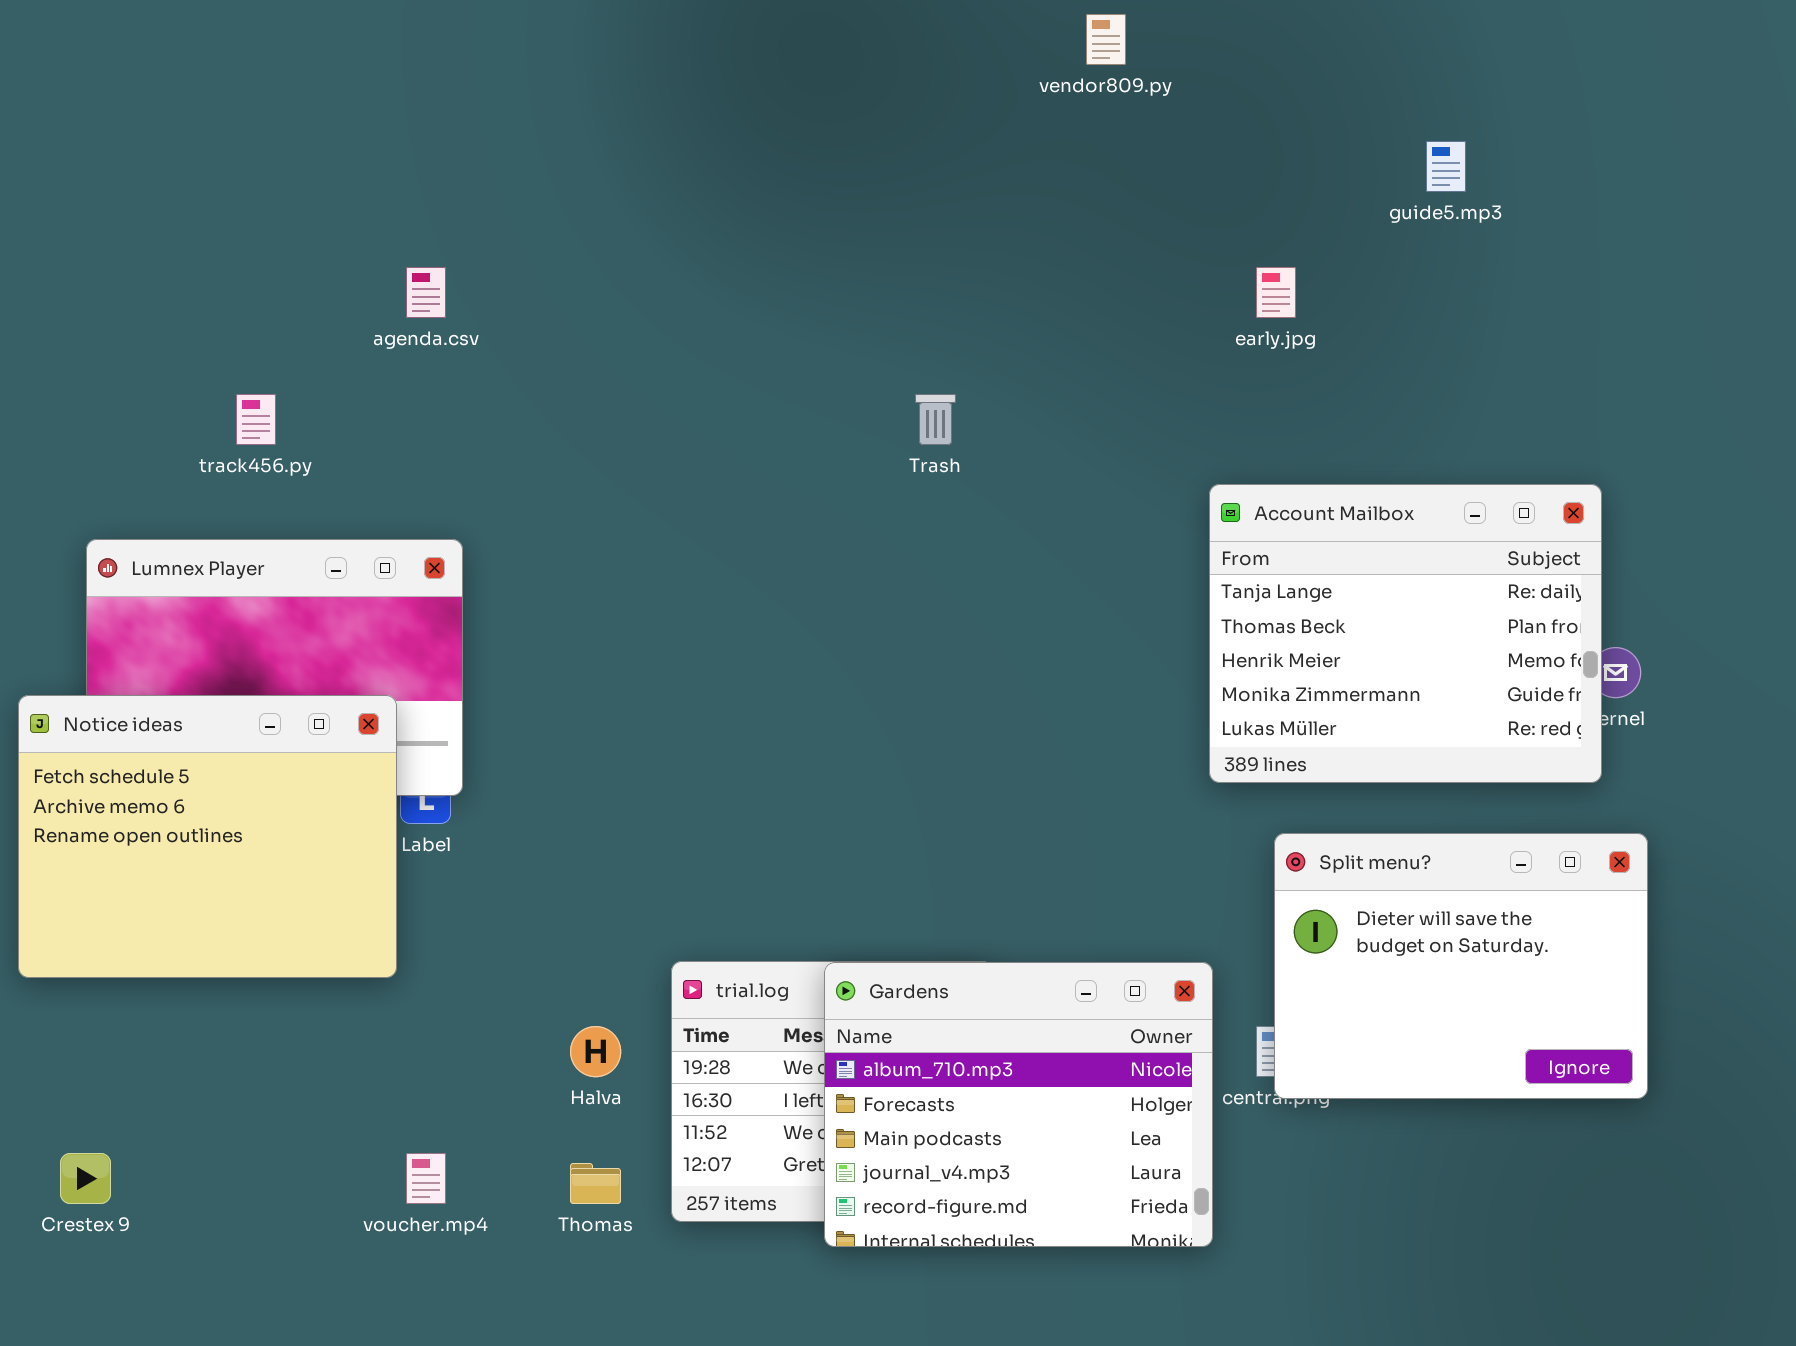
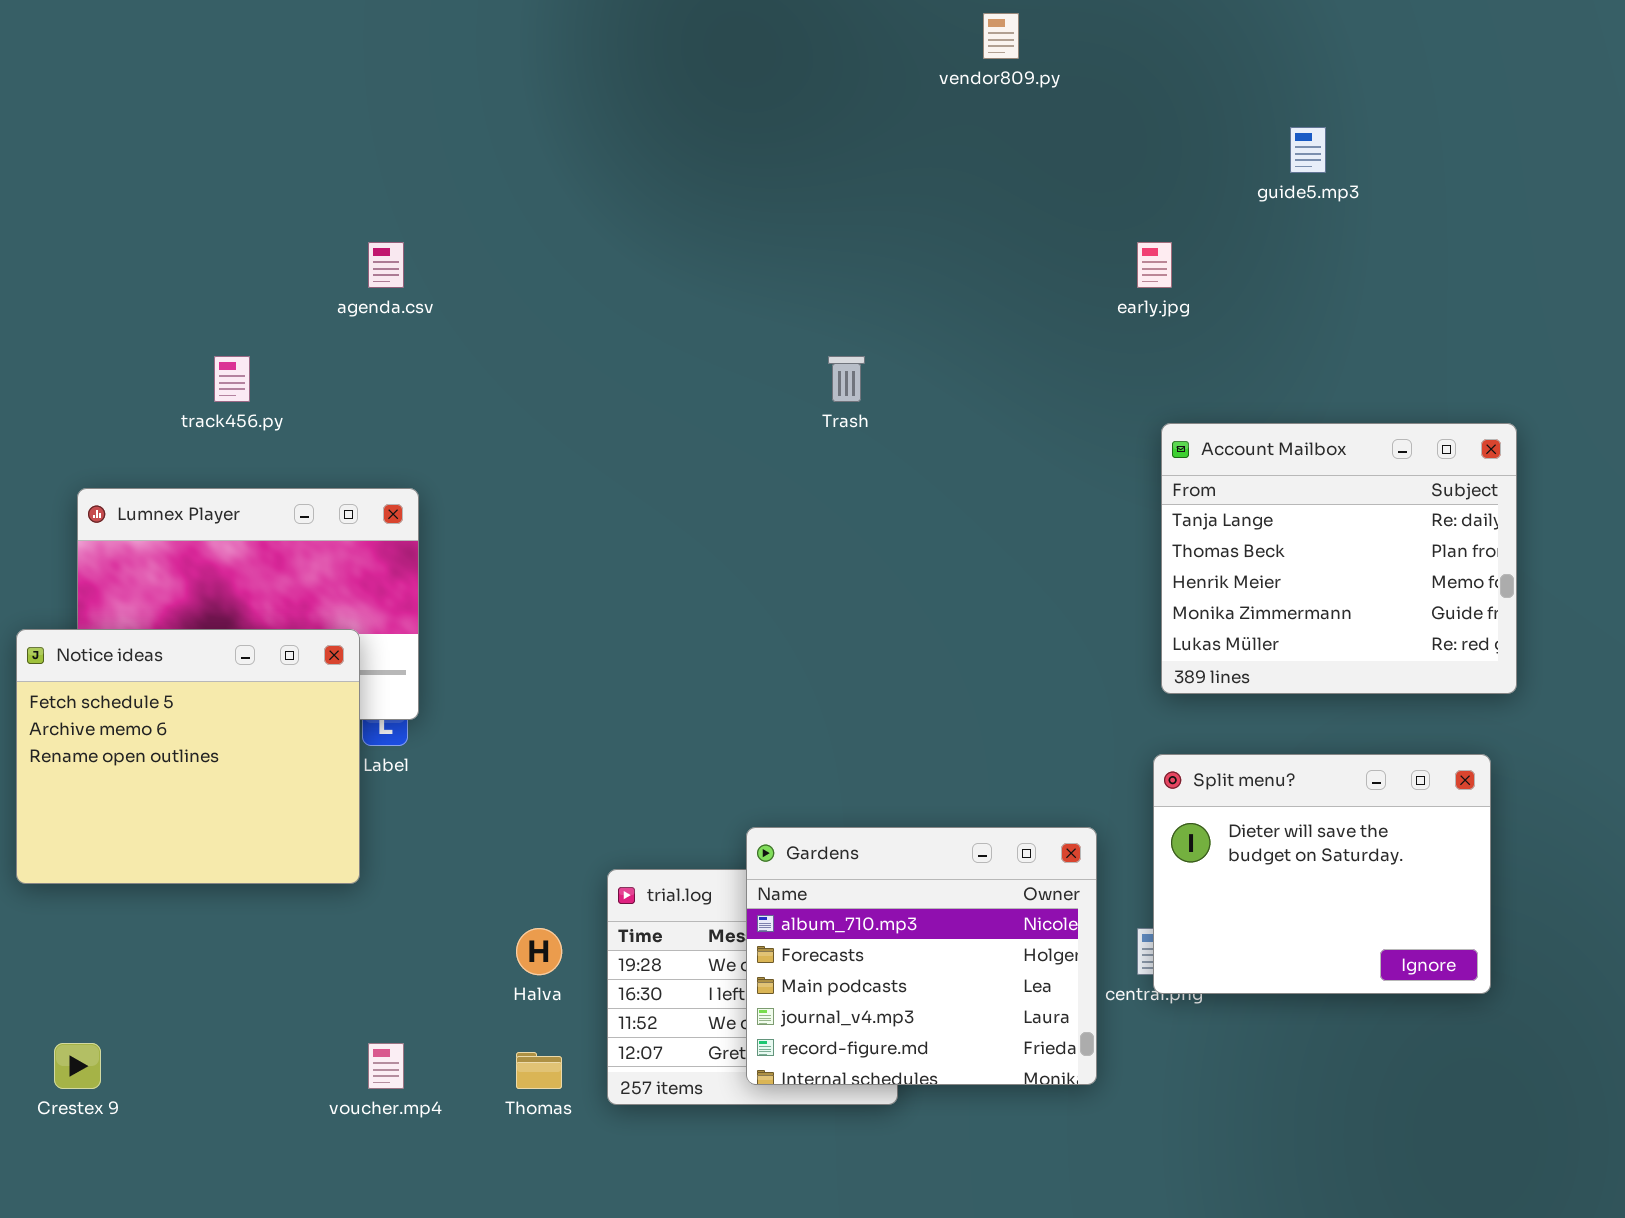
Account Mailbox: [1209,484,1602,783] -> [1161,423,1517,694], moved
Gardens: [824,962,1213,1247] -> [746,827,1097,1085], moved

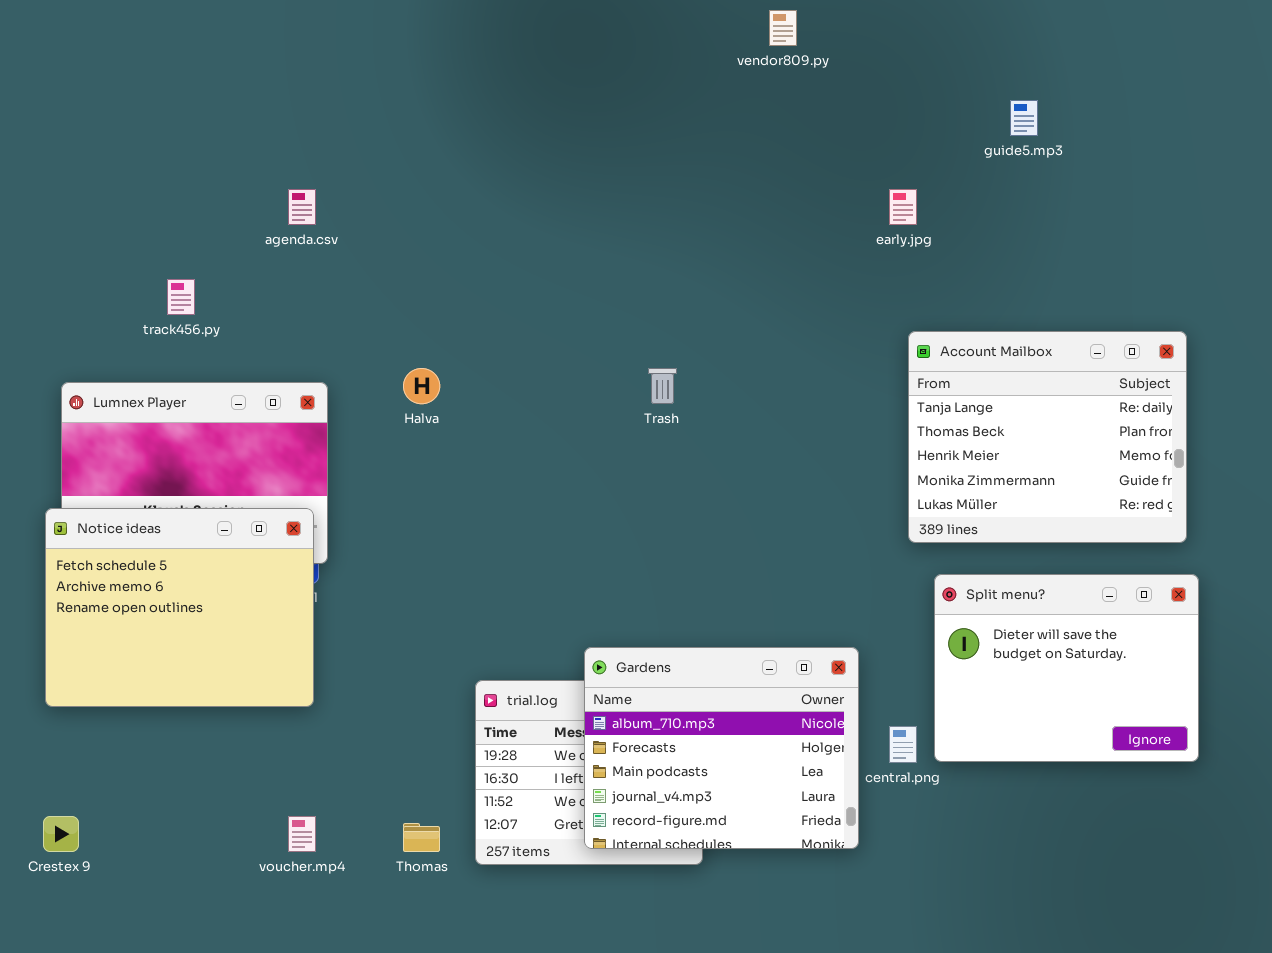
Trash: [828,356,865,402] -> [648,368,677,404], moved
Notice ideas: [16,629,360,884] -> [45,508,314,707], moved
Split menu?: [1153,754,1491,994] -> [934,574,1199,762], moved
Halva: [516,928,562,975] -> [403,368,440,404], moved

